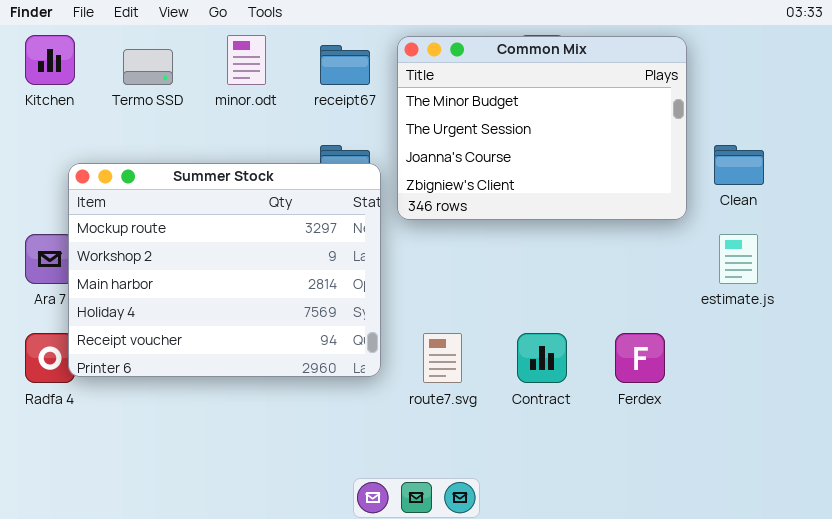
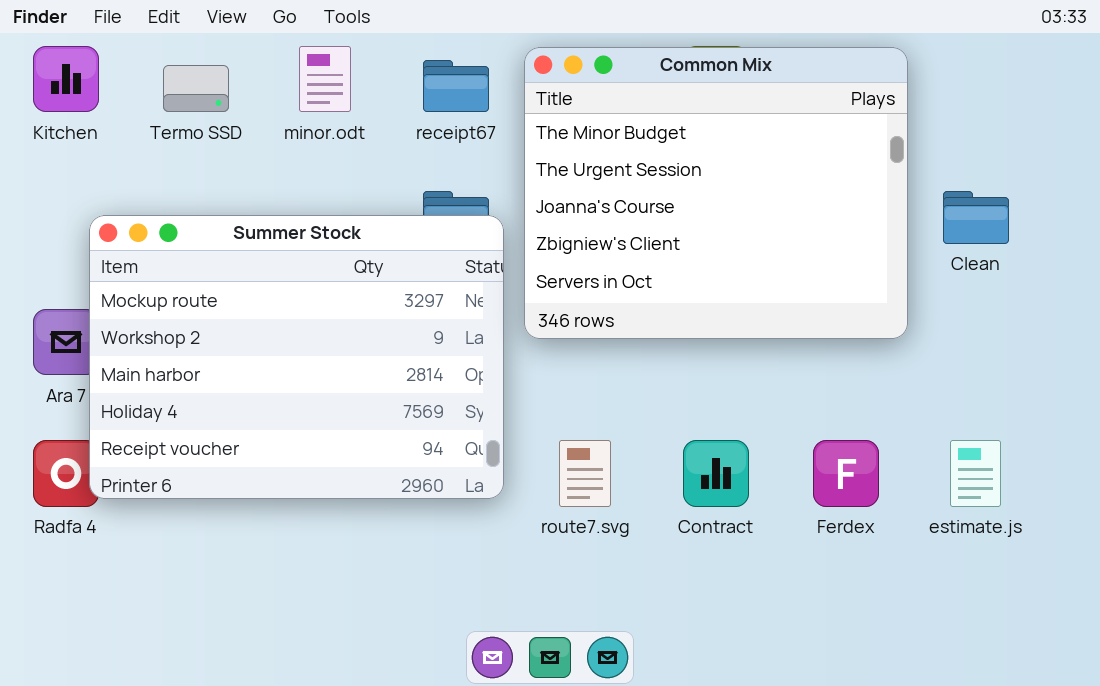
Common Mix: [397,36,687,220] -> [524,47,908,339], resized
estimate.js: [719,234,758,284] -> [950,440,1001,507], moved

